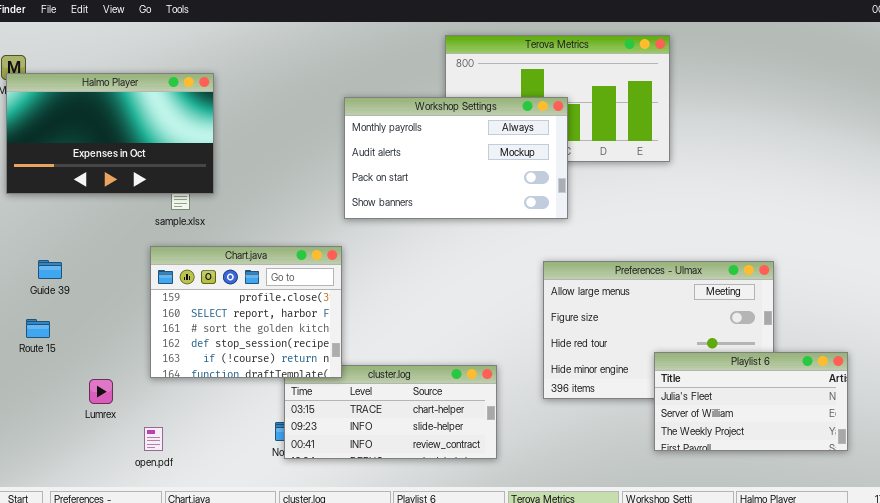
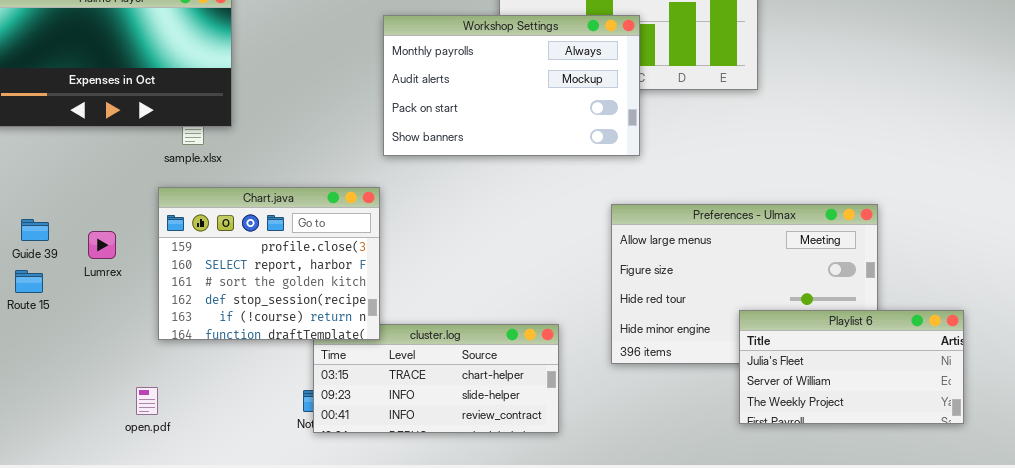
Guide 39: [38,260,62,279] -> [21,219,49,241], moved
Lumrex: [89,379,113,404] -> [88,231,116,259], moved
open.pdf: [144,427,163,451] -> [136,387,158,415], moved

